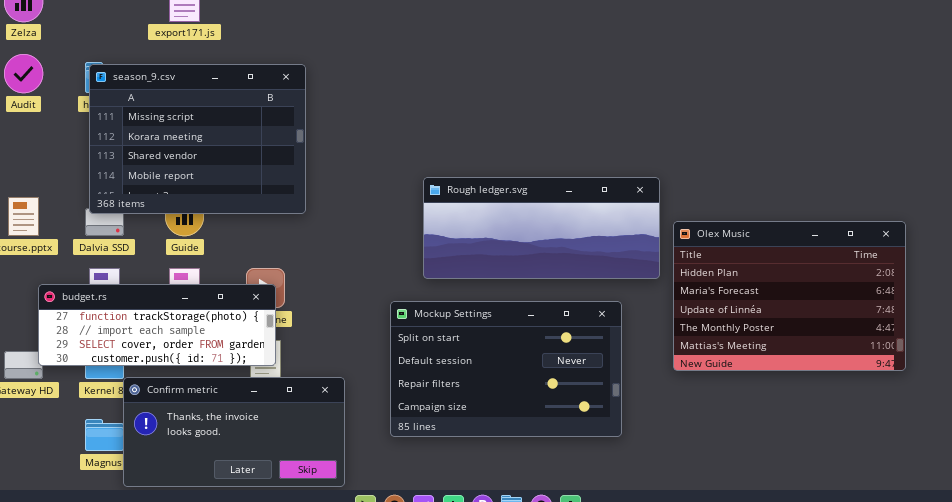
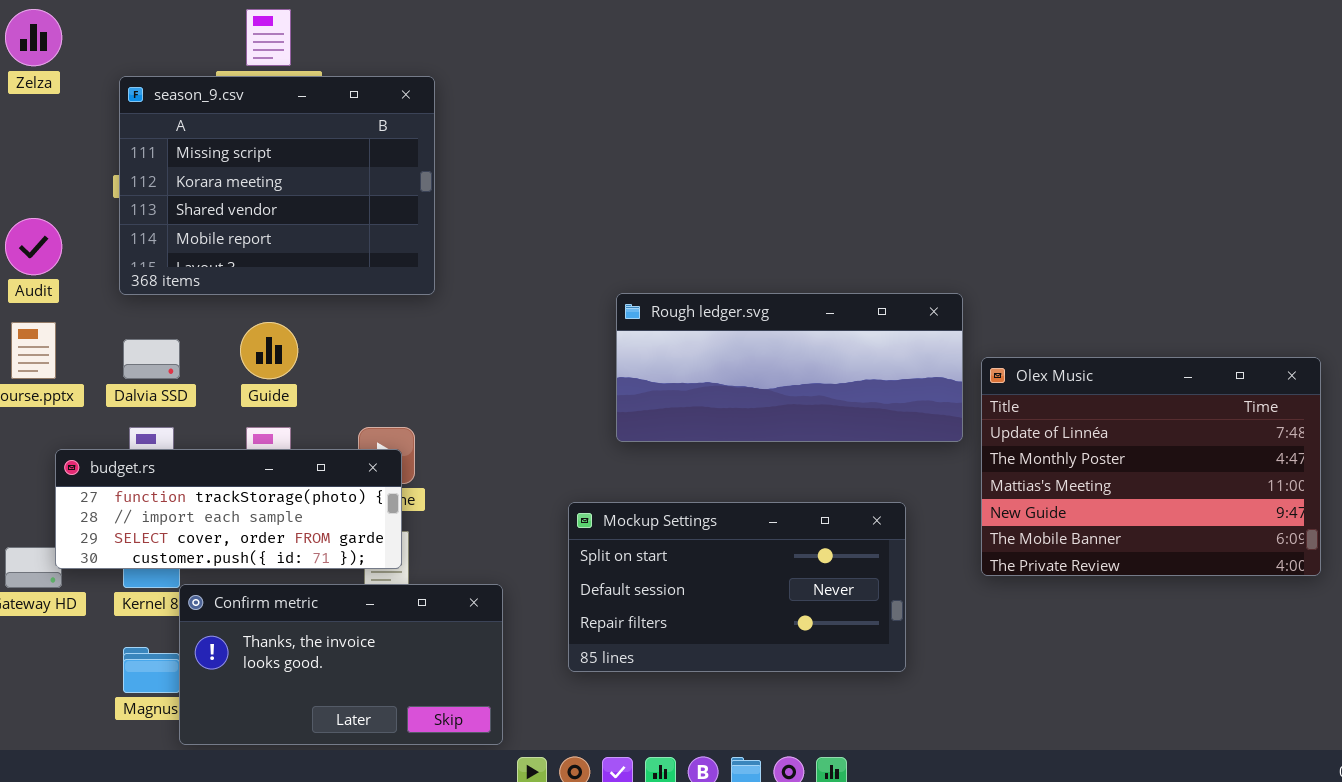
Audit: [4,54,43,93] -> [5,218,62,275], moved
season_9.csv: [89,64,306,214] -> [119,76,435,295], moved
Olex Music: [673,221,906,371] -> [981,357,1321,576], scrolled down 2 rows
Mockup Settings: [390,301,622,437] -> [568,502,906,672], resized

